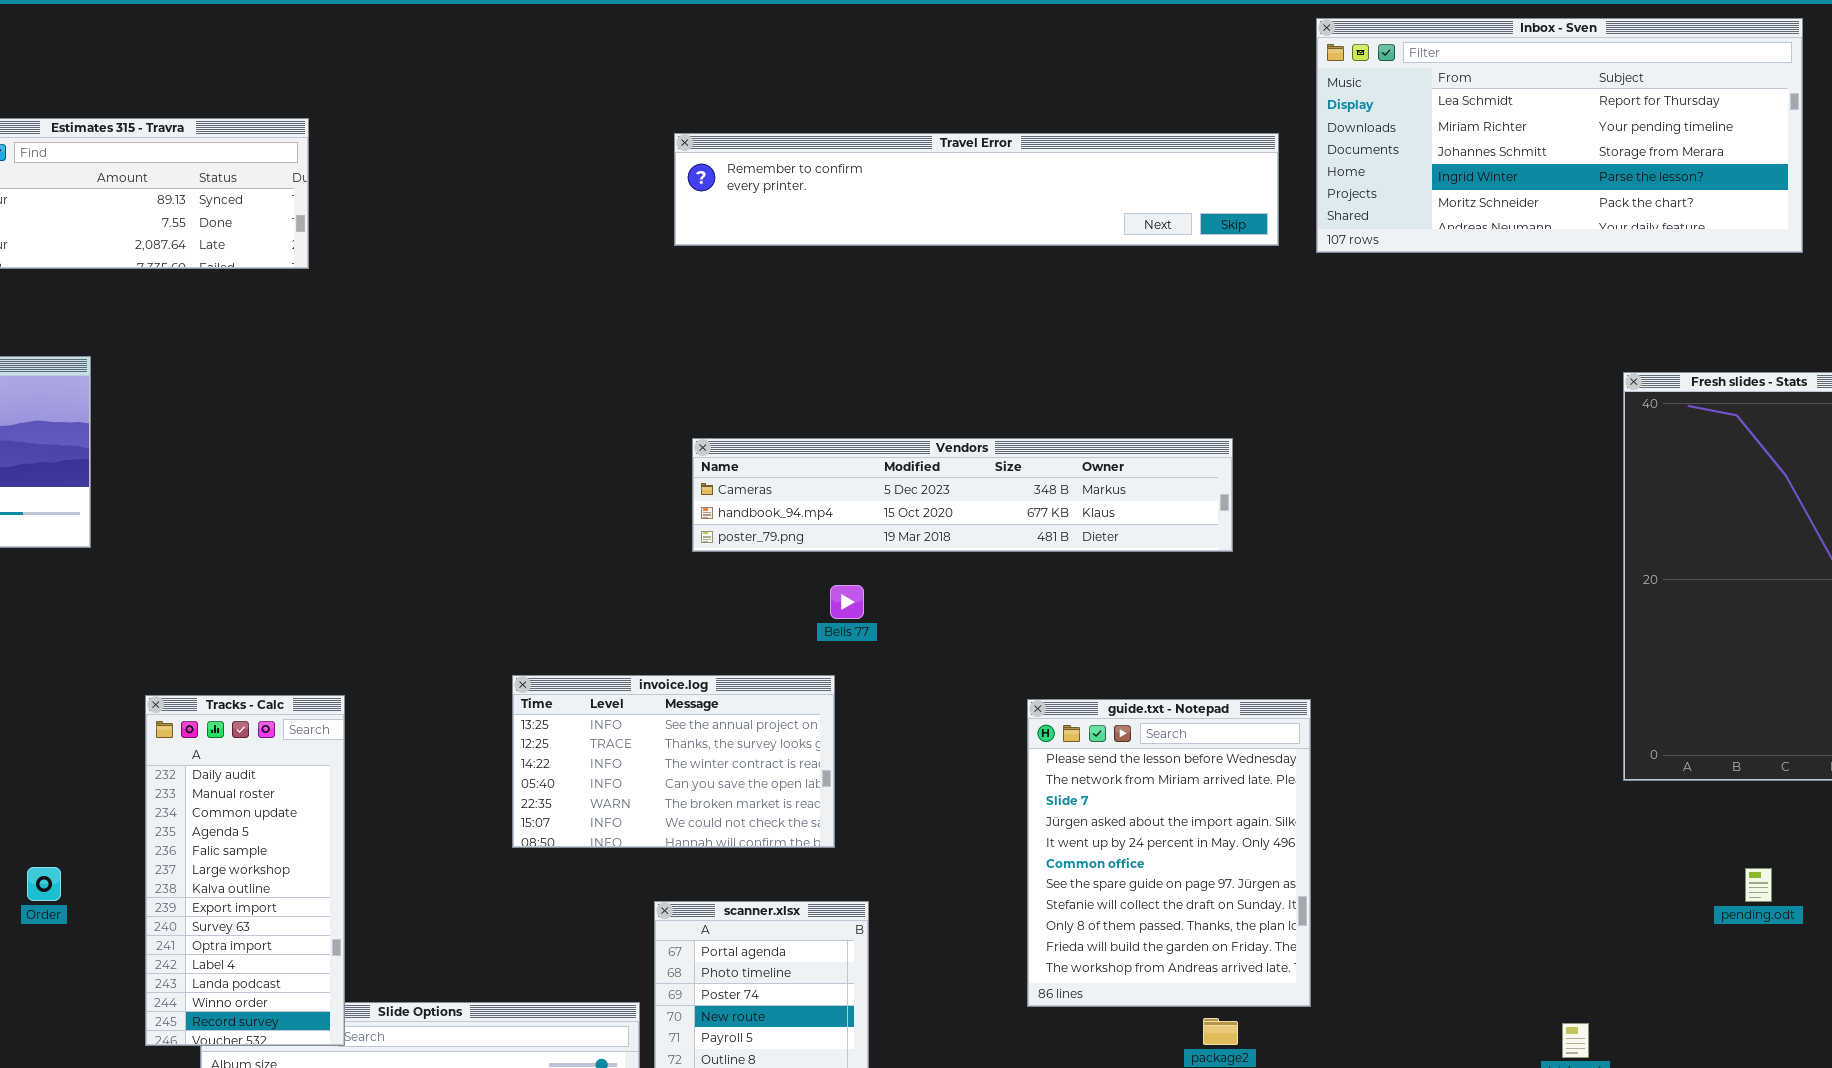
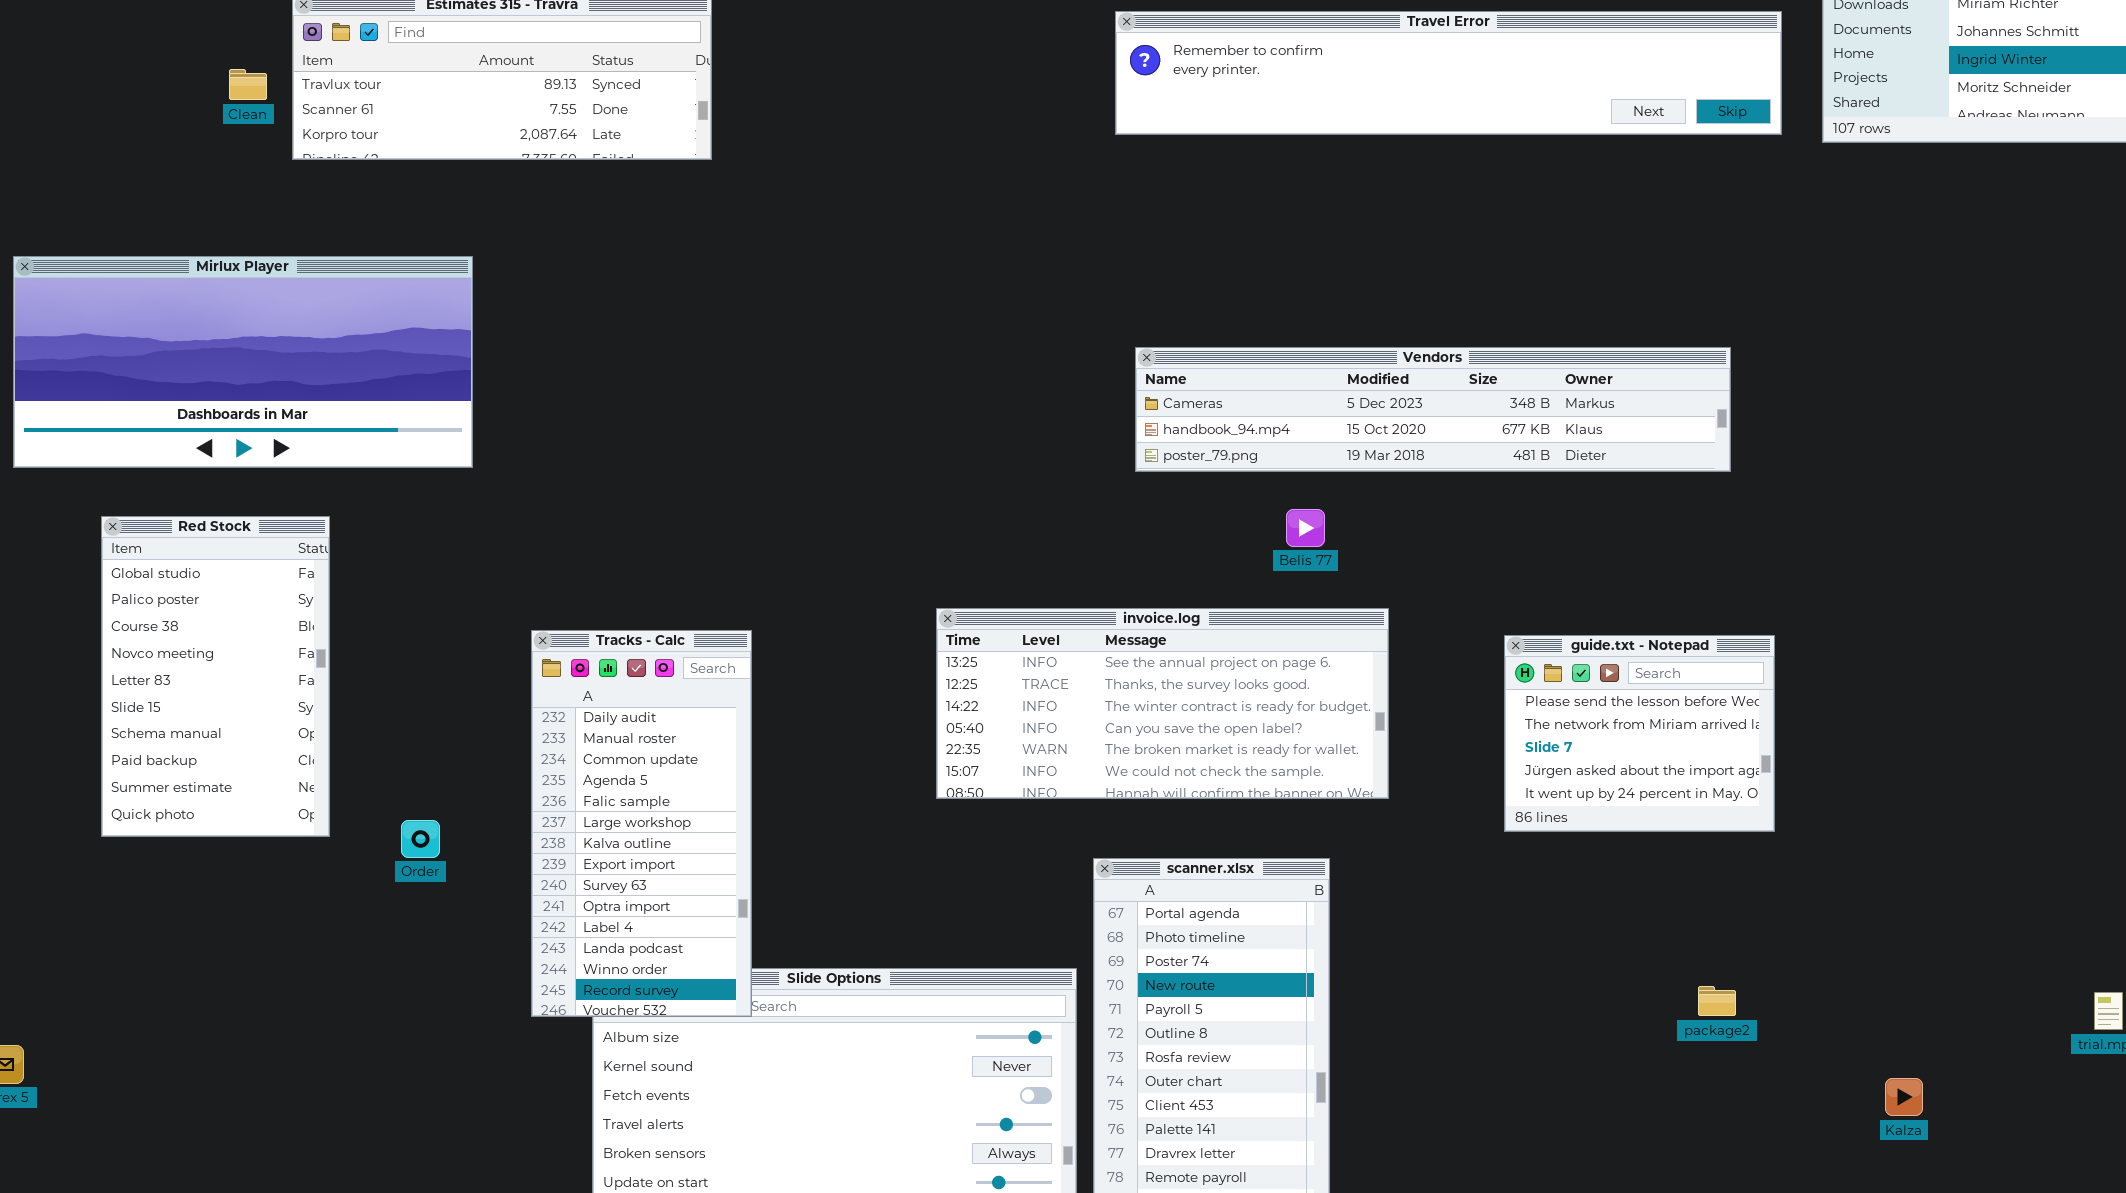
invoice.log: [512,675,835,848] -> [936,608,1389,799], resized
guide.txt - Notepad: [1027,699,1311,1007] -> [1504,635,1775,832], resized

